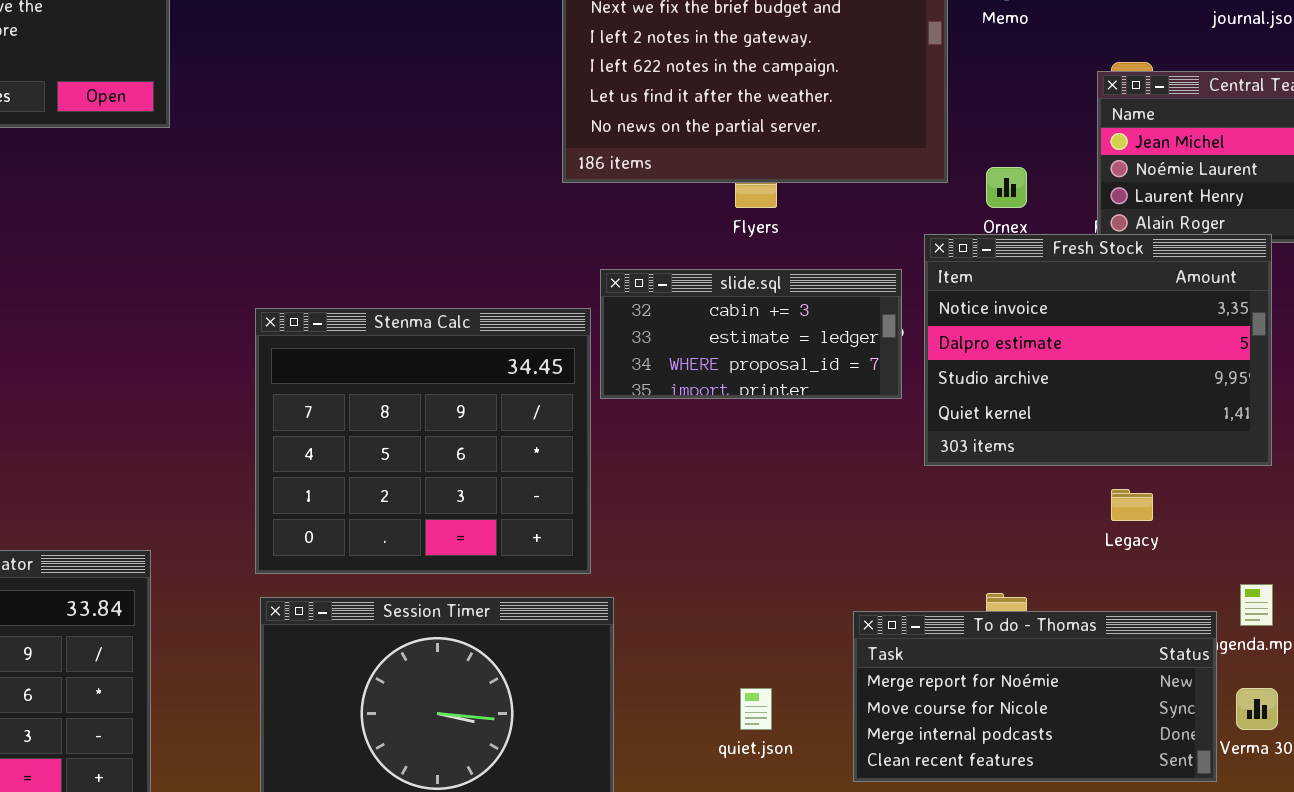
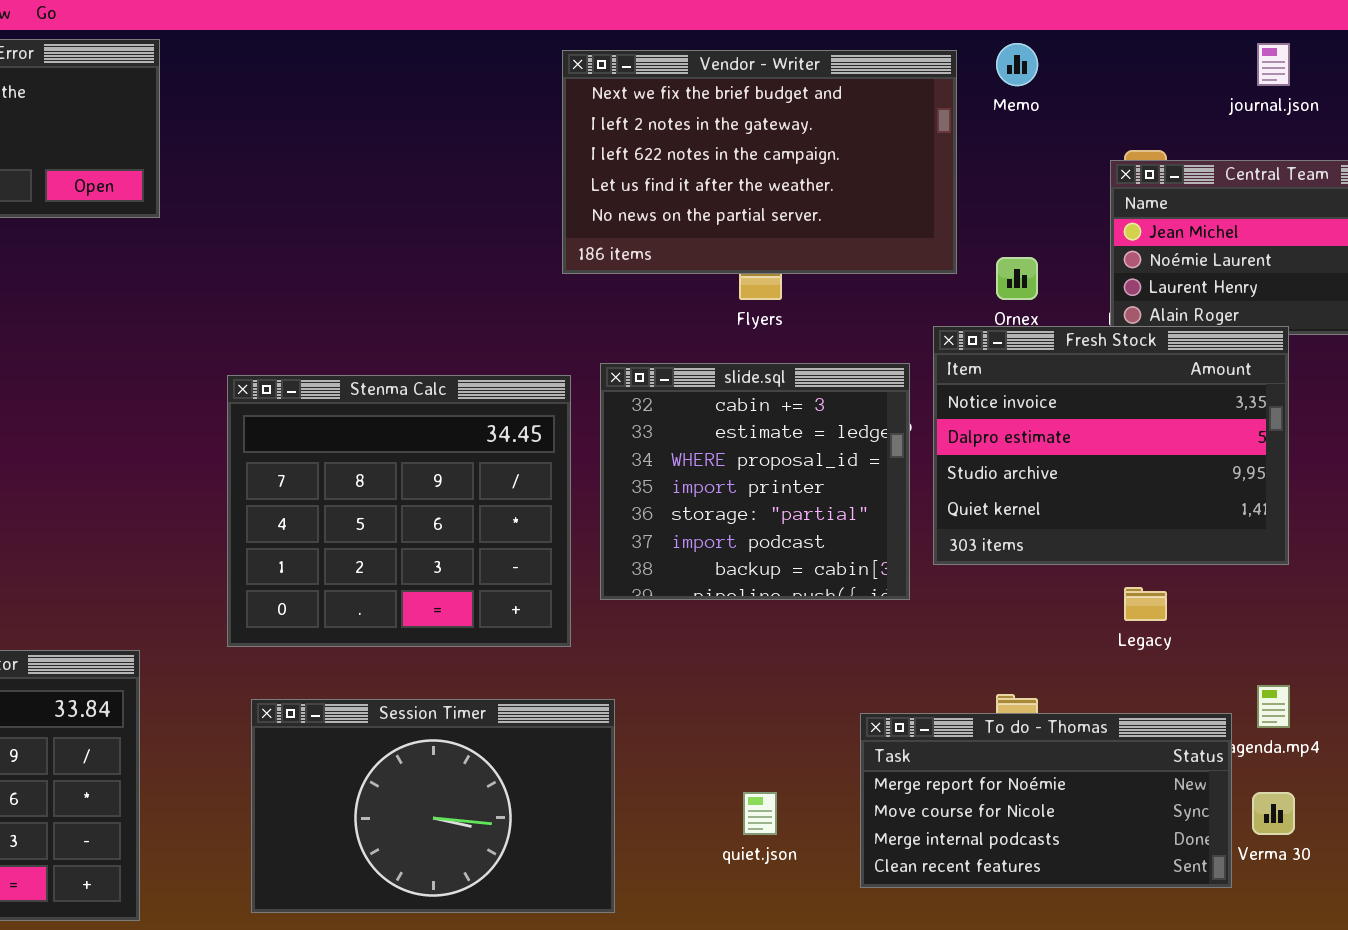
slide.sql: [600,269,902,399] -> [600,363,910,600], resized
Stenma Calc: [255,308,591,574] -> [227,375,571,647], moved

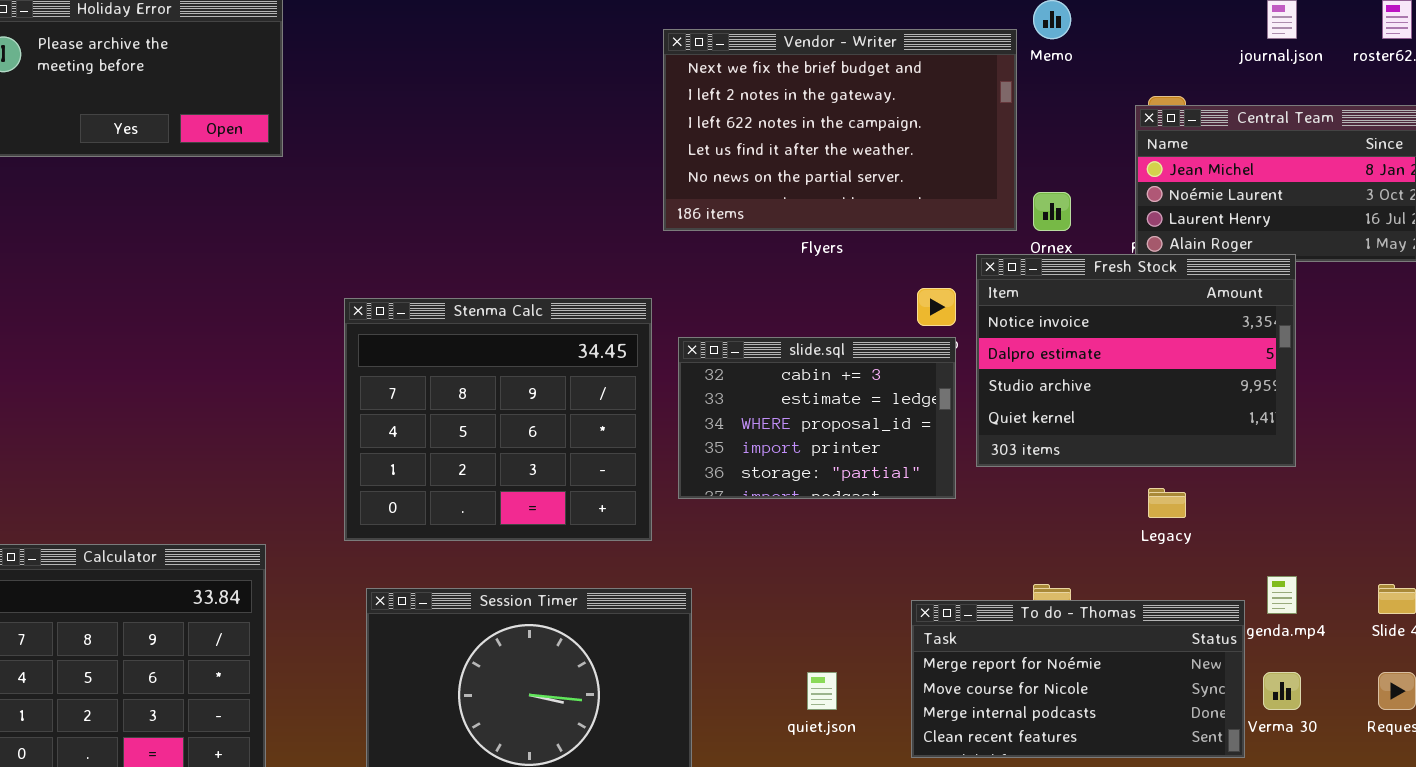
Vendor - Writer: [562,50,957,274] -> [663,29,1017,231], moved
slide.sql: [600,363,910,600] -> [678,337,956,499], resized

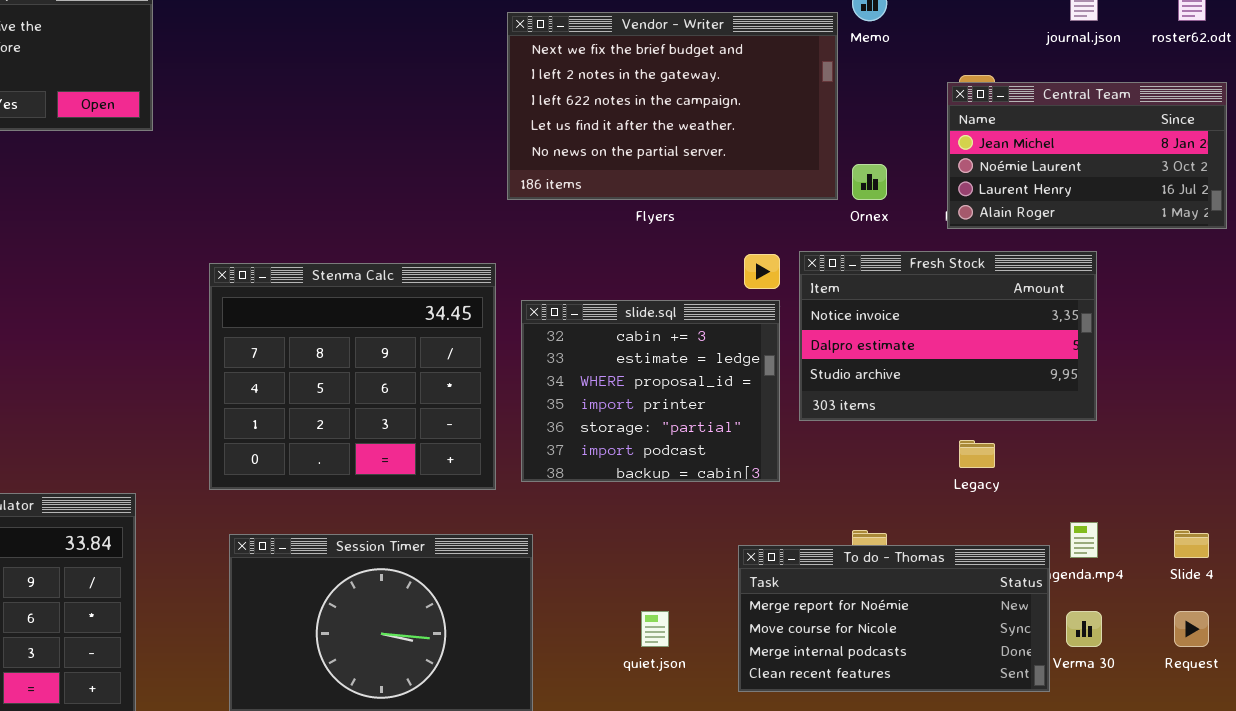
Fresh Stock: [976,254,1296,467] -> [799,251,1097,421], resized
slide.sql: [678,337,956,499] -> [521,300,780,482], resized

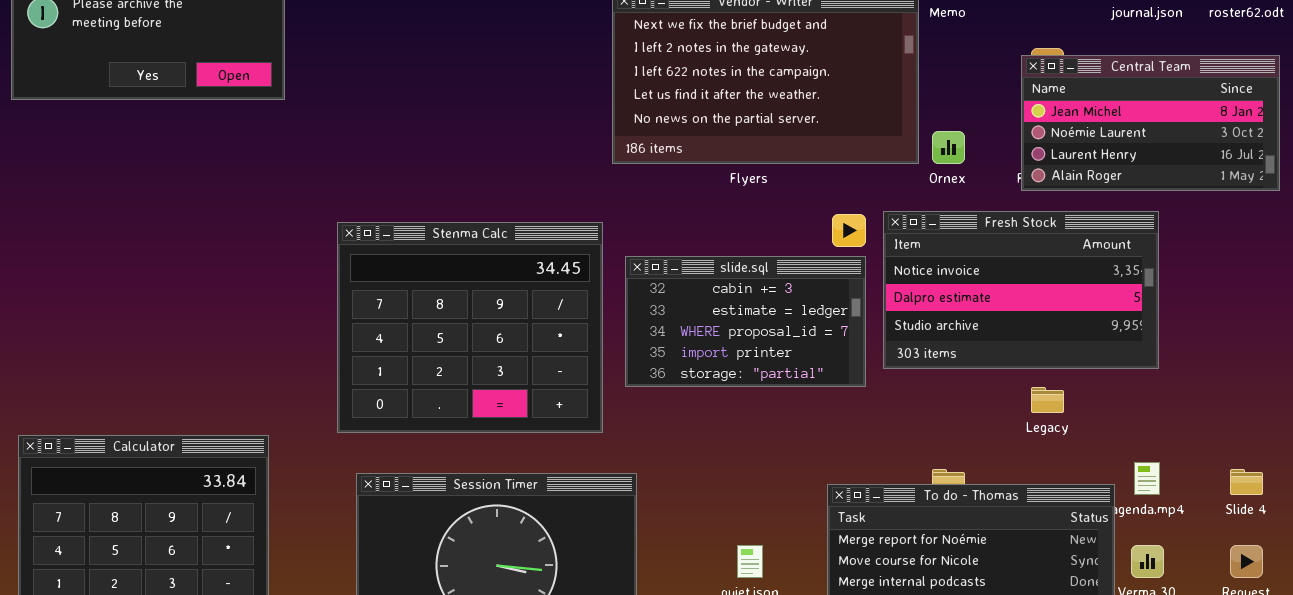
slide.sql: [521,300,780,482] -> [625,256,866,387], resized

